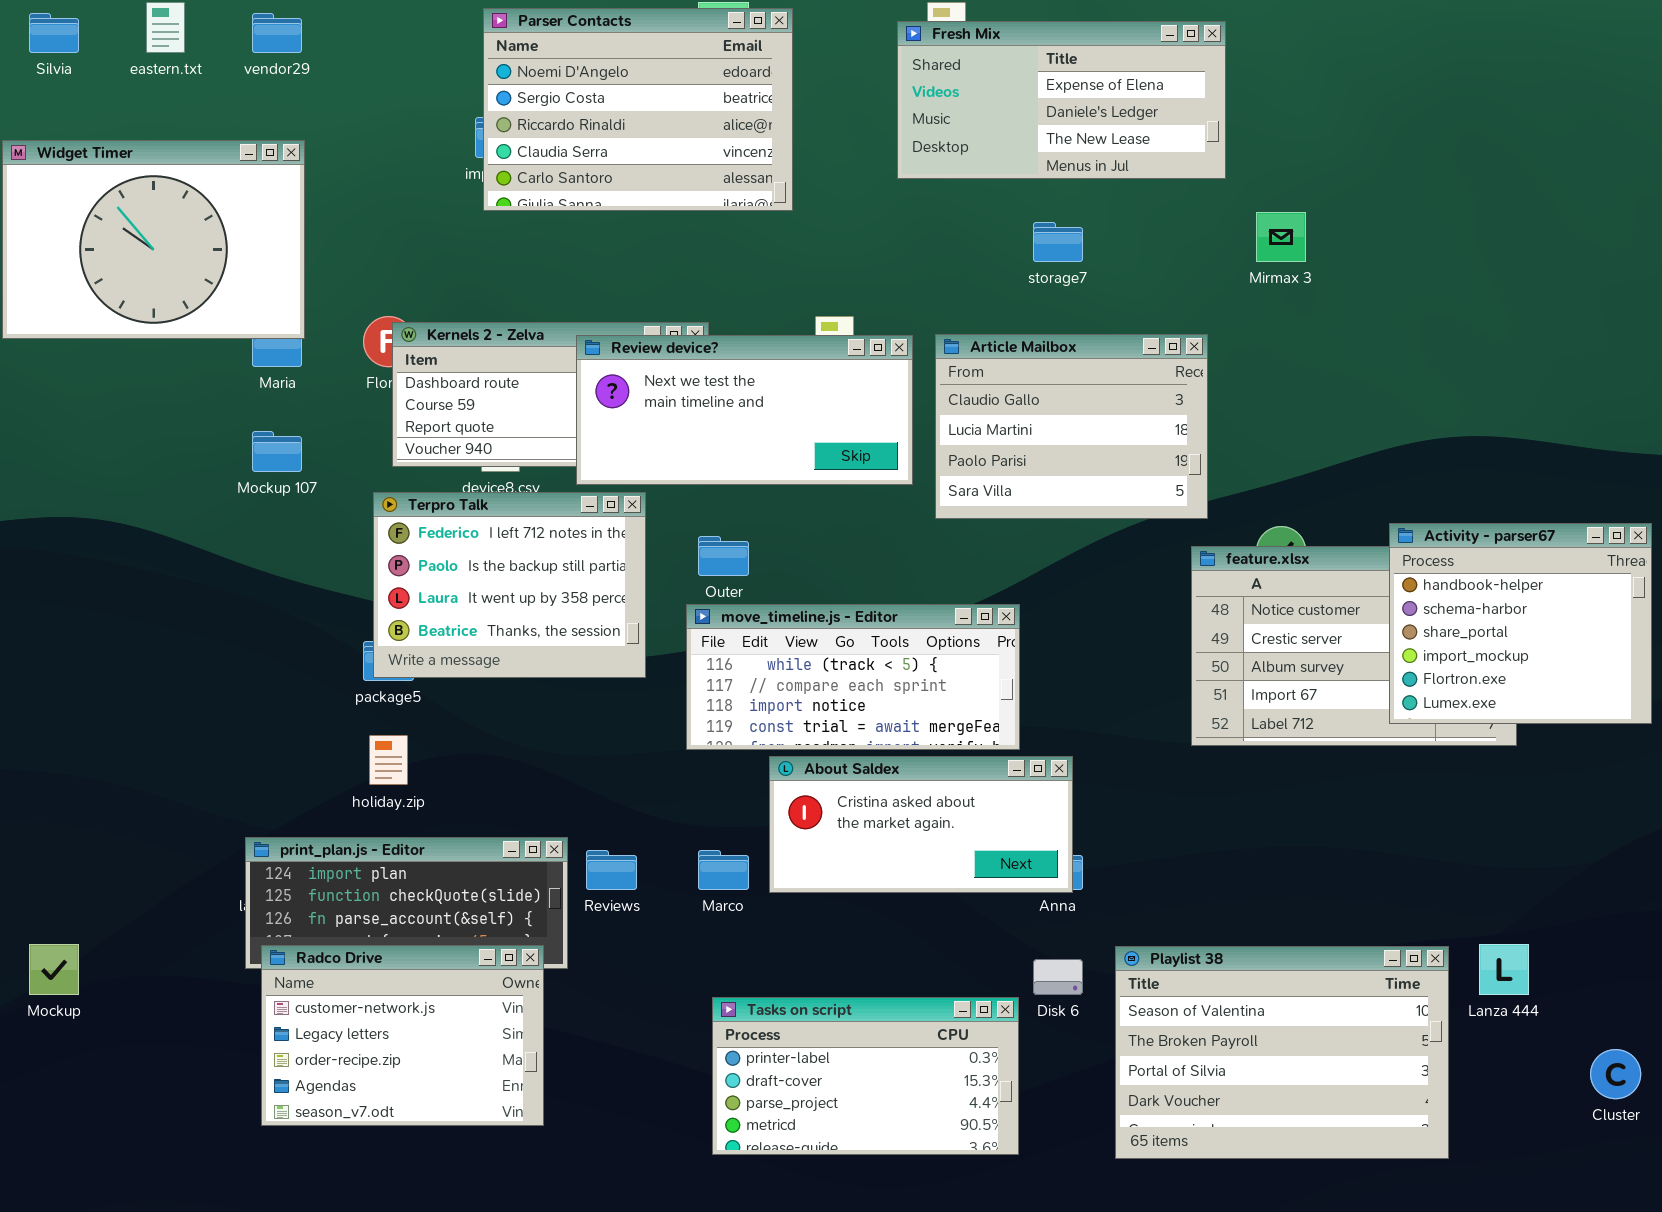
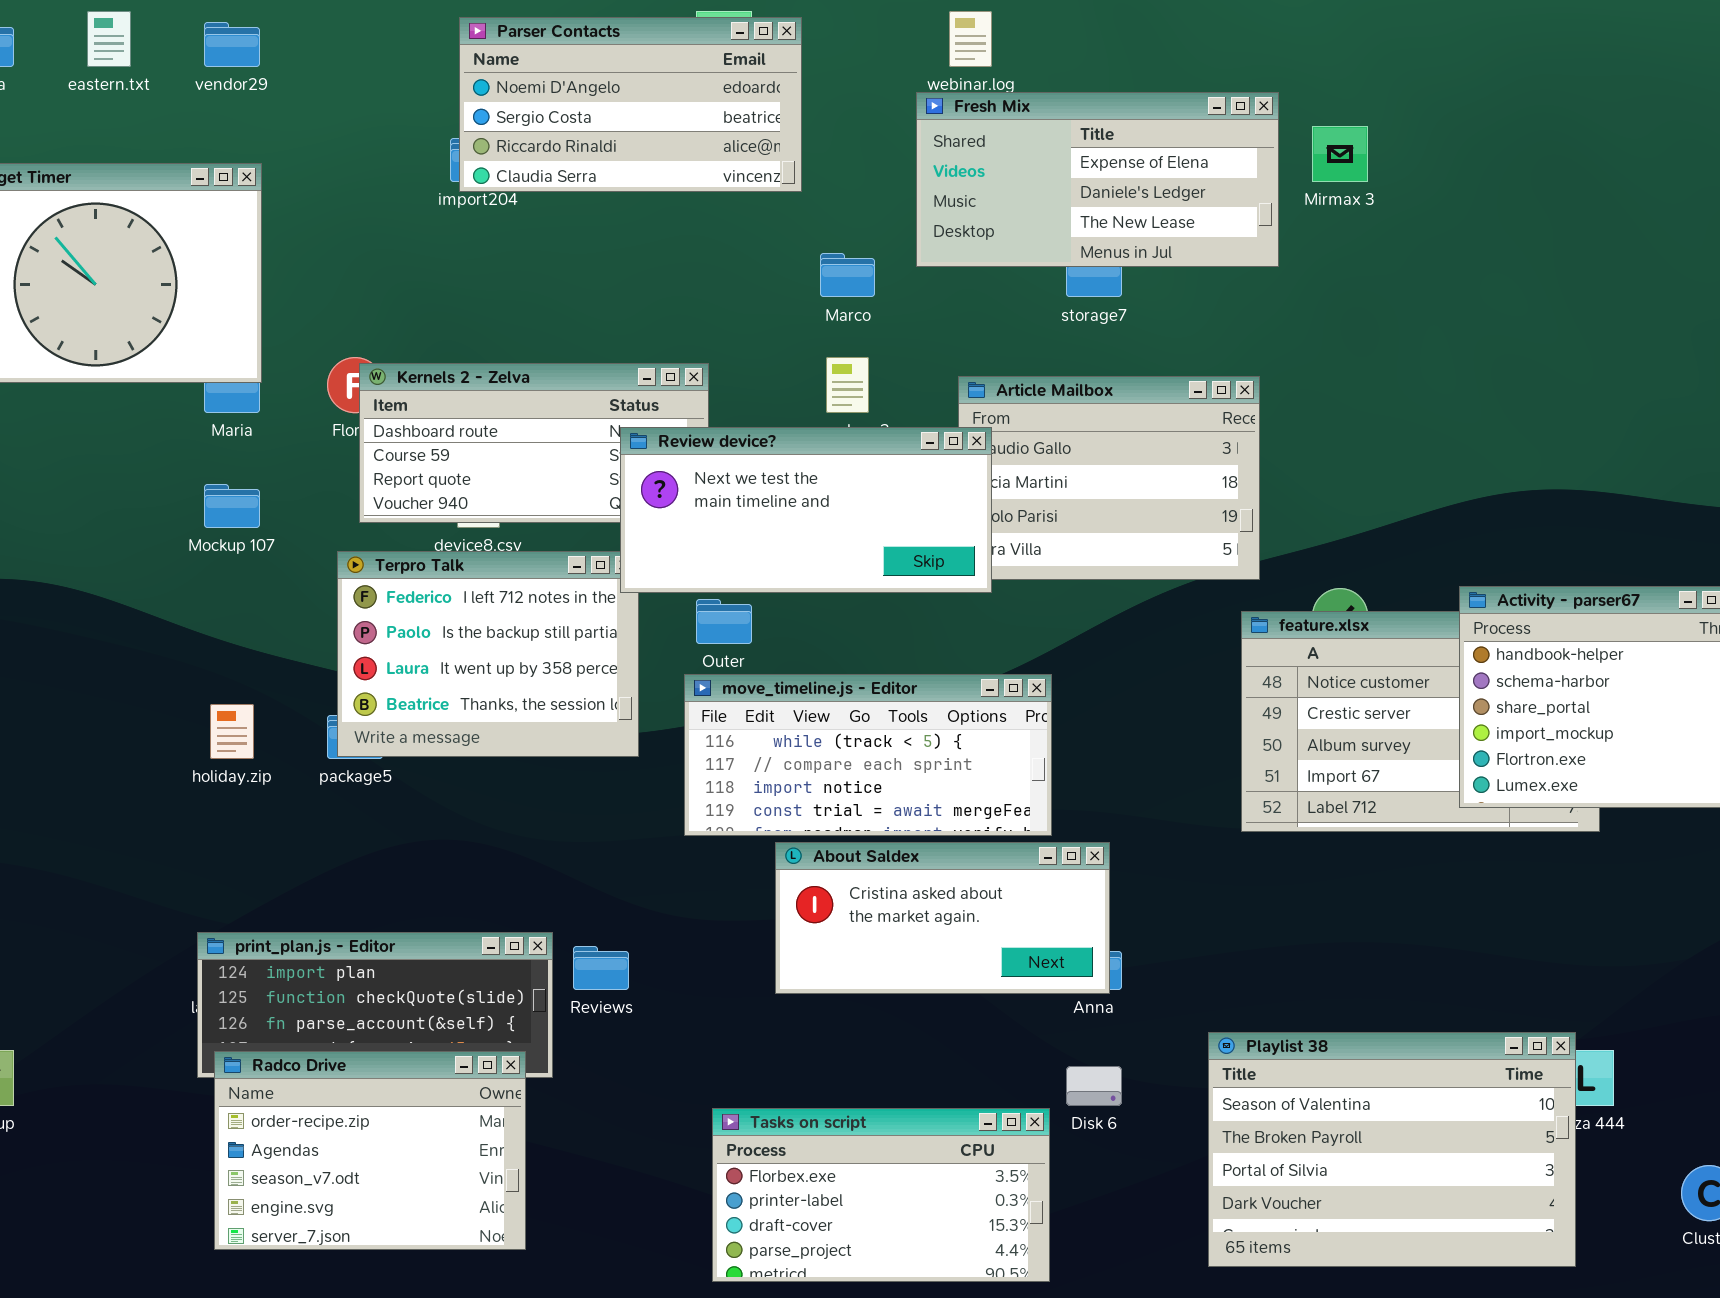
Parser Contacts: [483,8,793,211] -> [459,17,802,192], resized
Fresh Mix: [897,21,1226,179] -> [916,92,1279,267], moved
Mirmax 3: [1256,212,1306,262] -> [1312,126,1368,182], moved
Review device?: [576,335,913,485] -> [620,427,992,593], moved
holiday.zip: [369,735,408,785] -> [210,704,254,759], moved
Marco: [698,850,749,890] -> [820,253,875,297], moved
Radco Drive: [261,945,544,1126] -> [214,1051,526,1250], scrolled down 2 rows
Playlist 38: [1115,946,1449,1159] -> [1208,1032,1576,1267], moved
Tasks on script: [712,997,1019,1155] -> [712,1108,1050,1282], scrolled up 1 row

